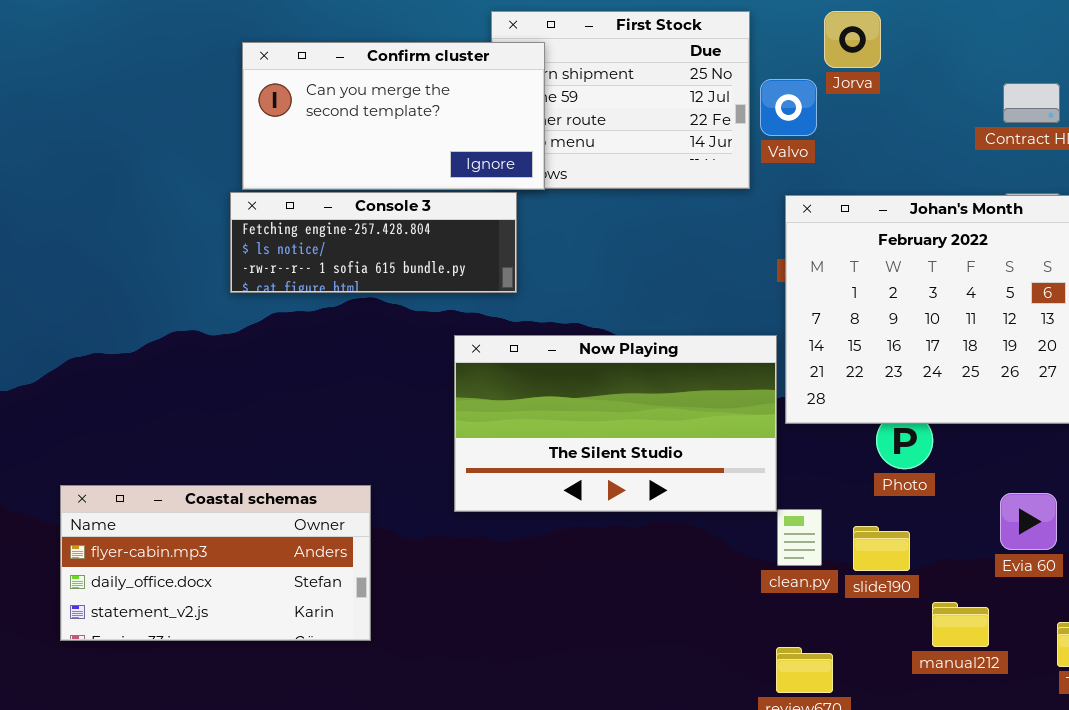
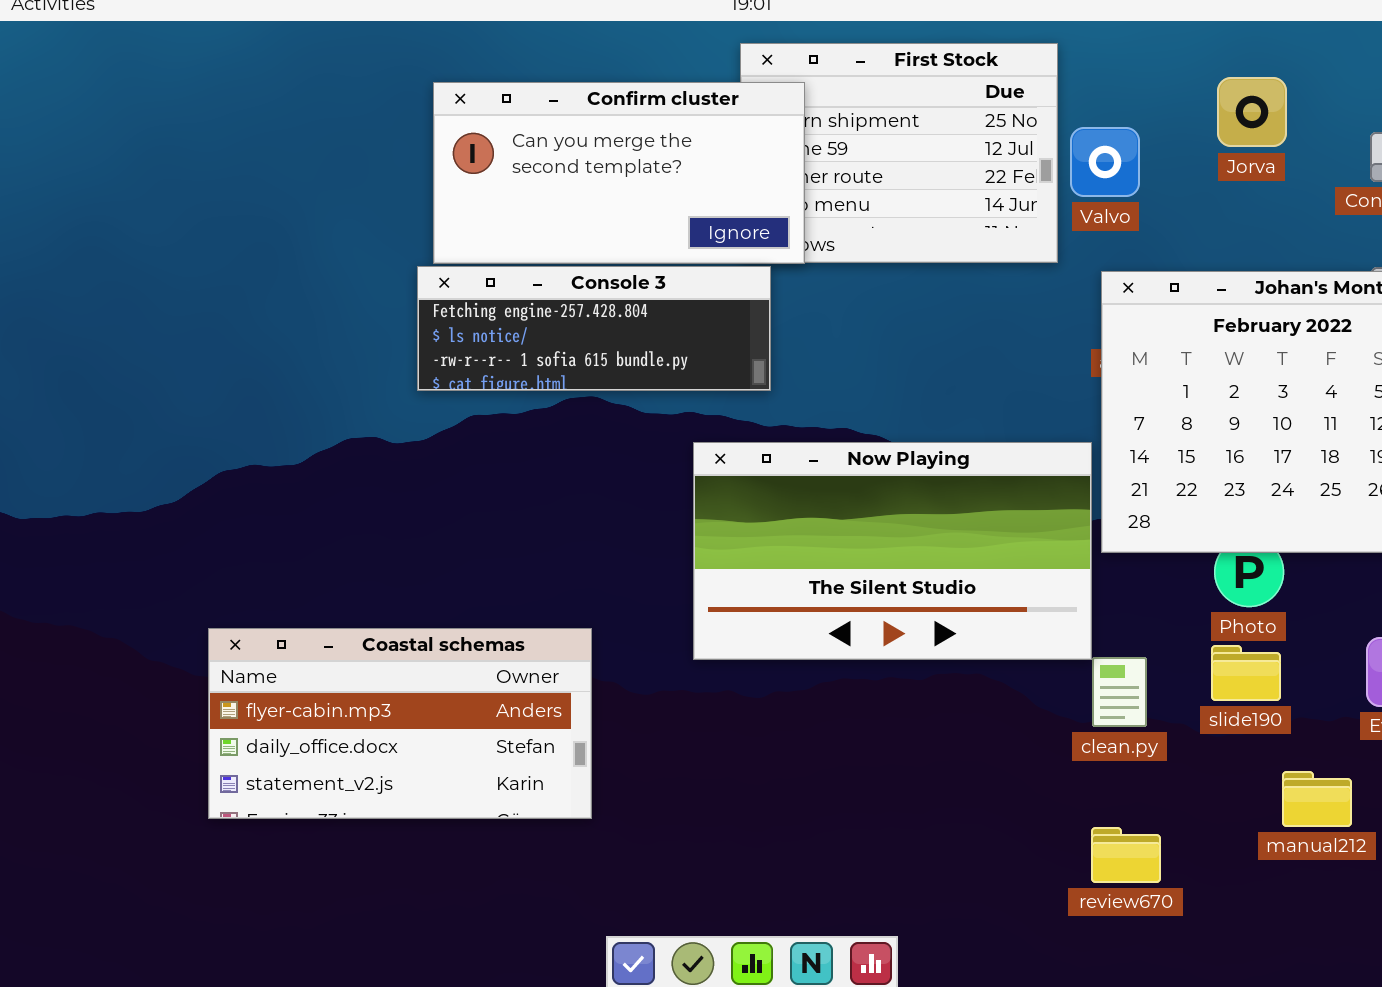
Jorva: [824,11,881,68] -> [1217,77,1287,147], moved
slide190: [853,526,910,571] -> [1211,645,1281,701], moved

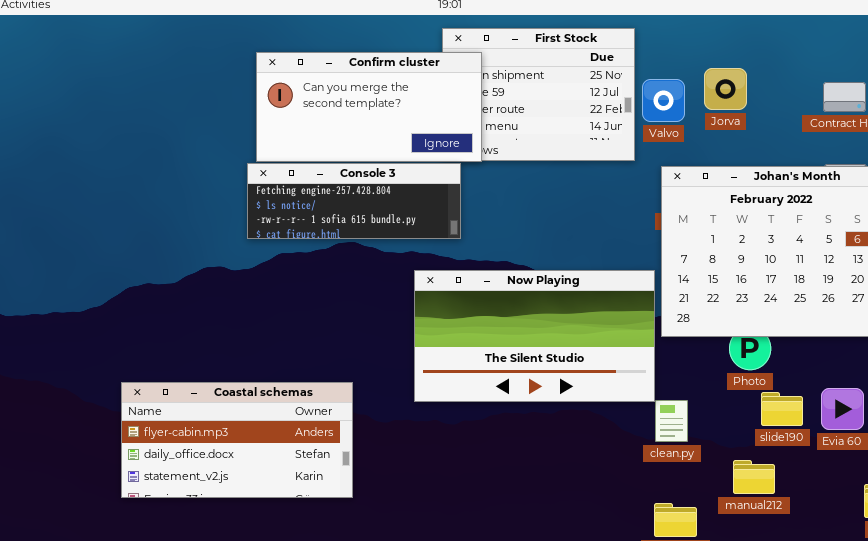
Jorva: [1217,77,1287,147] -> [704,68,747,110], moved
slide190: [1211,645,1281,701] -> [761,392,803,426], moved
manual212: [1282,771,1352,827] -> [733,460,775,494], moved

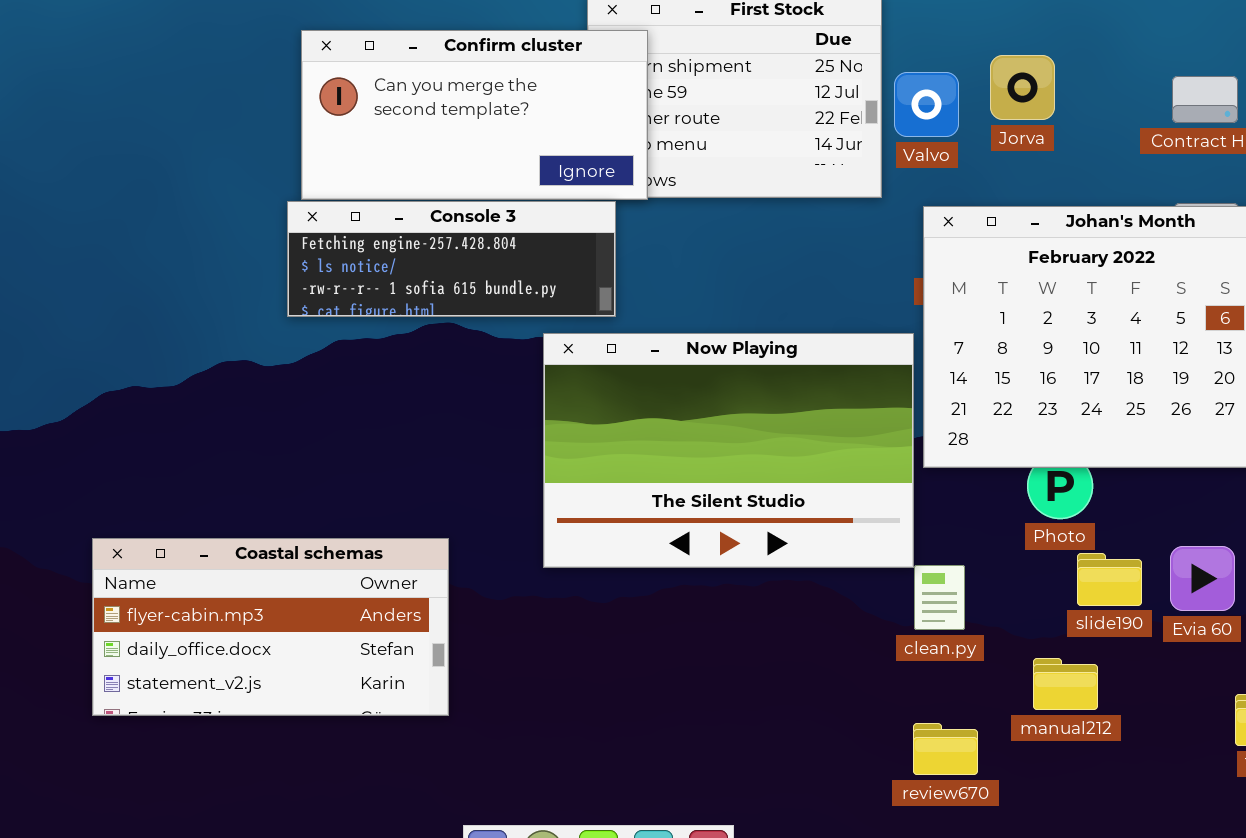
Now Playing: [414,270,655,402] -> [543,333,914,568], resized

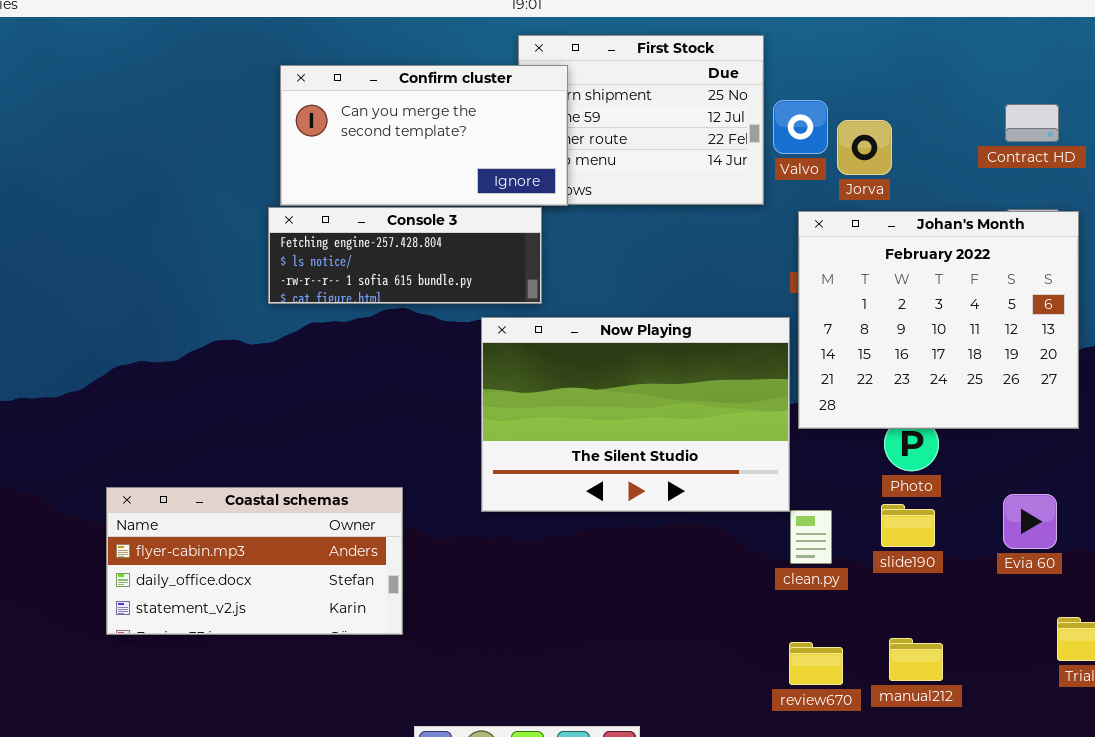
Jorva: [990,55,1055,120] -> [837,120,892,175], moved
slide190: [1077,553,1142,606] -> [881,504,935,547], moved
manual212: [1033,658,1098,710] -> [889,638,943,681], moved

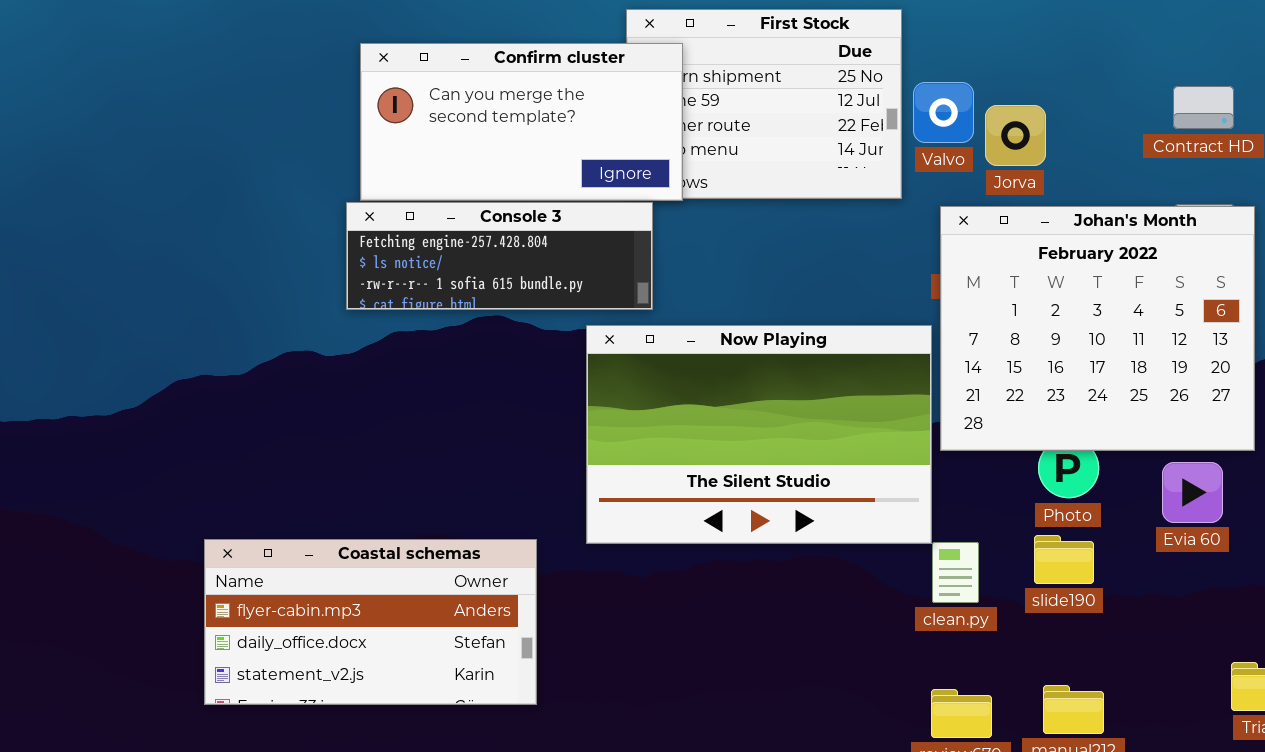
Coastal schemas: [106,487,403,635] -> [204,539,537,705], moved
Evia 60: [1003,494,1057,549] -> [1162,462,1223,523], moved

